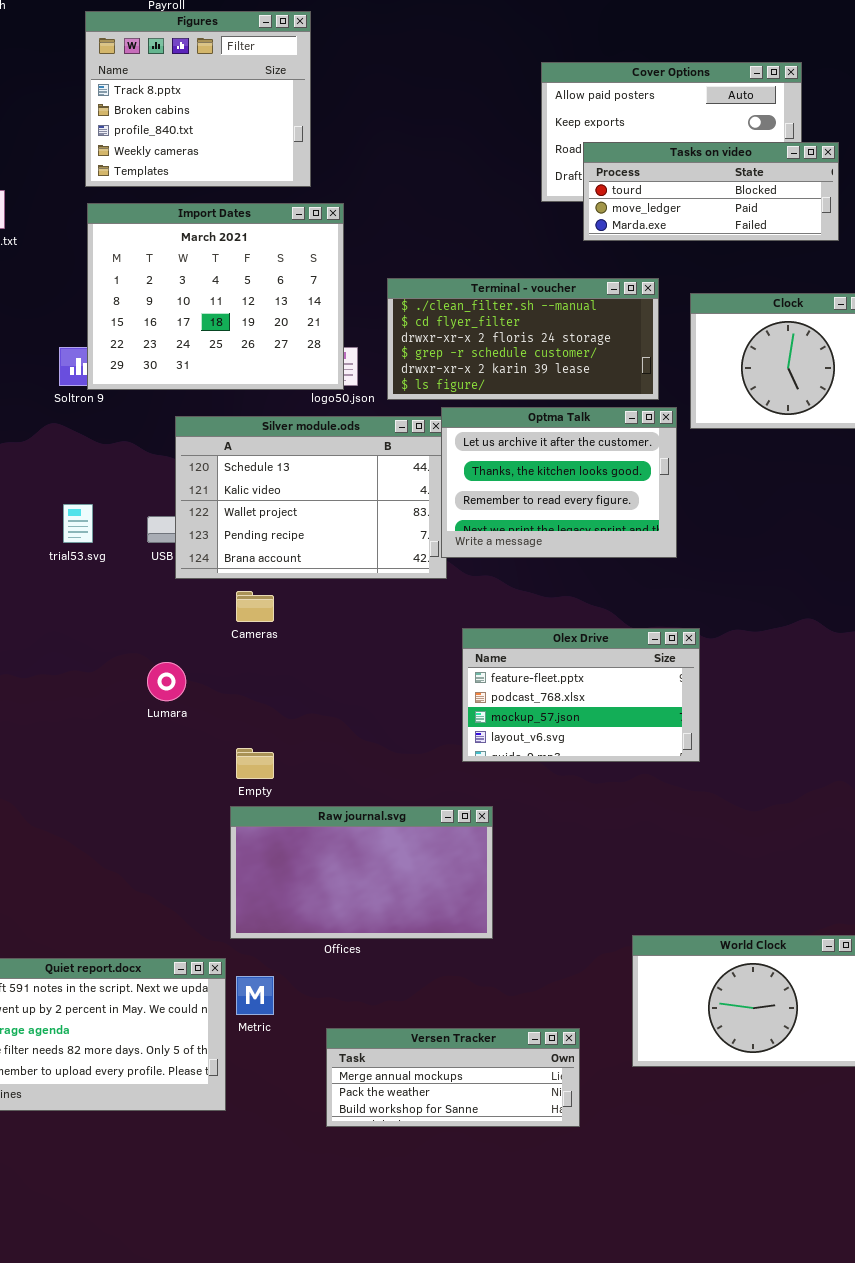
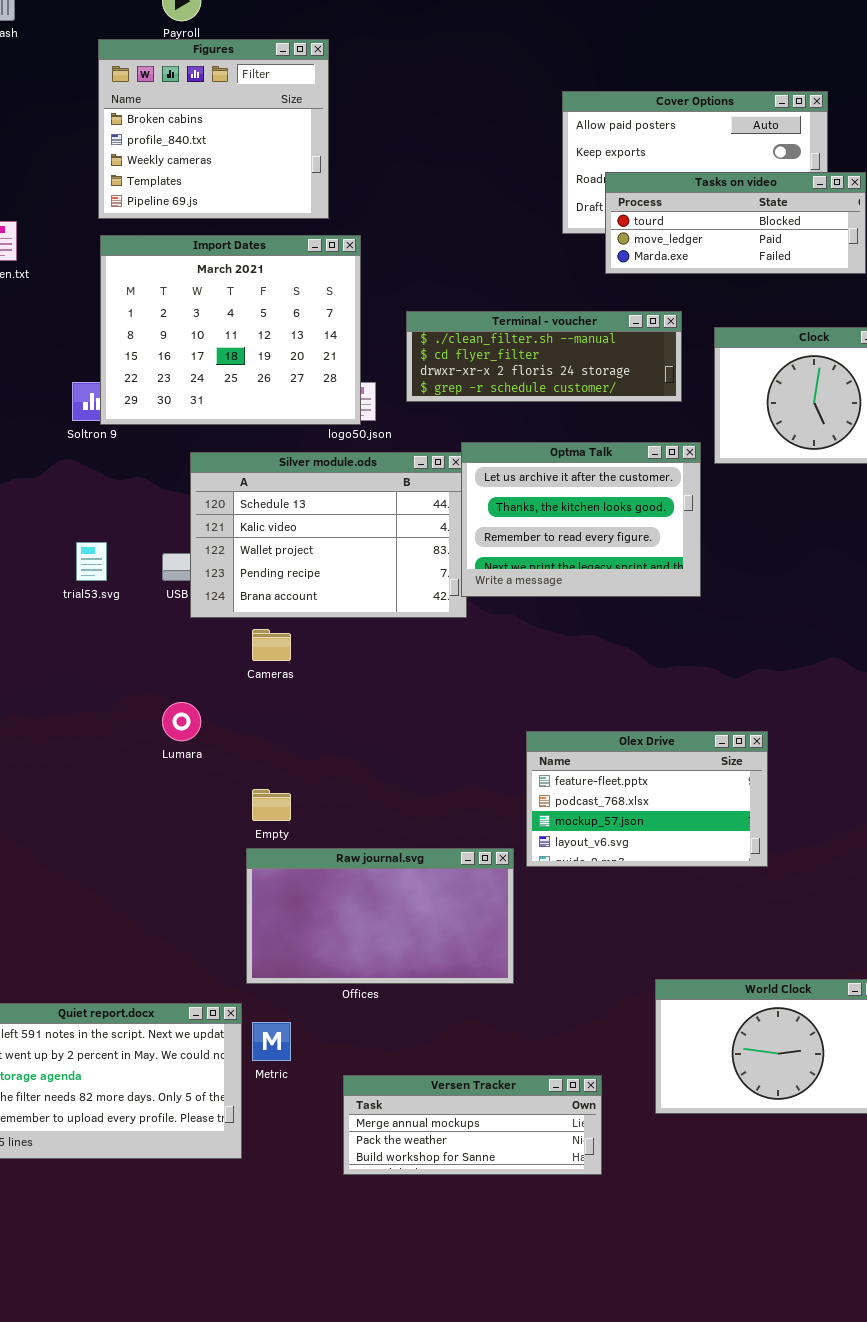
Figures: [85,11,311,187] -> [98,39,329,219], scrolled down 1 row
Terminal - voucher: [387,278,659,400] -> [406,311,682,402], resized
Olex Drive: [462,628,700,762] -> [526,731,768,867], moved

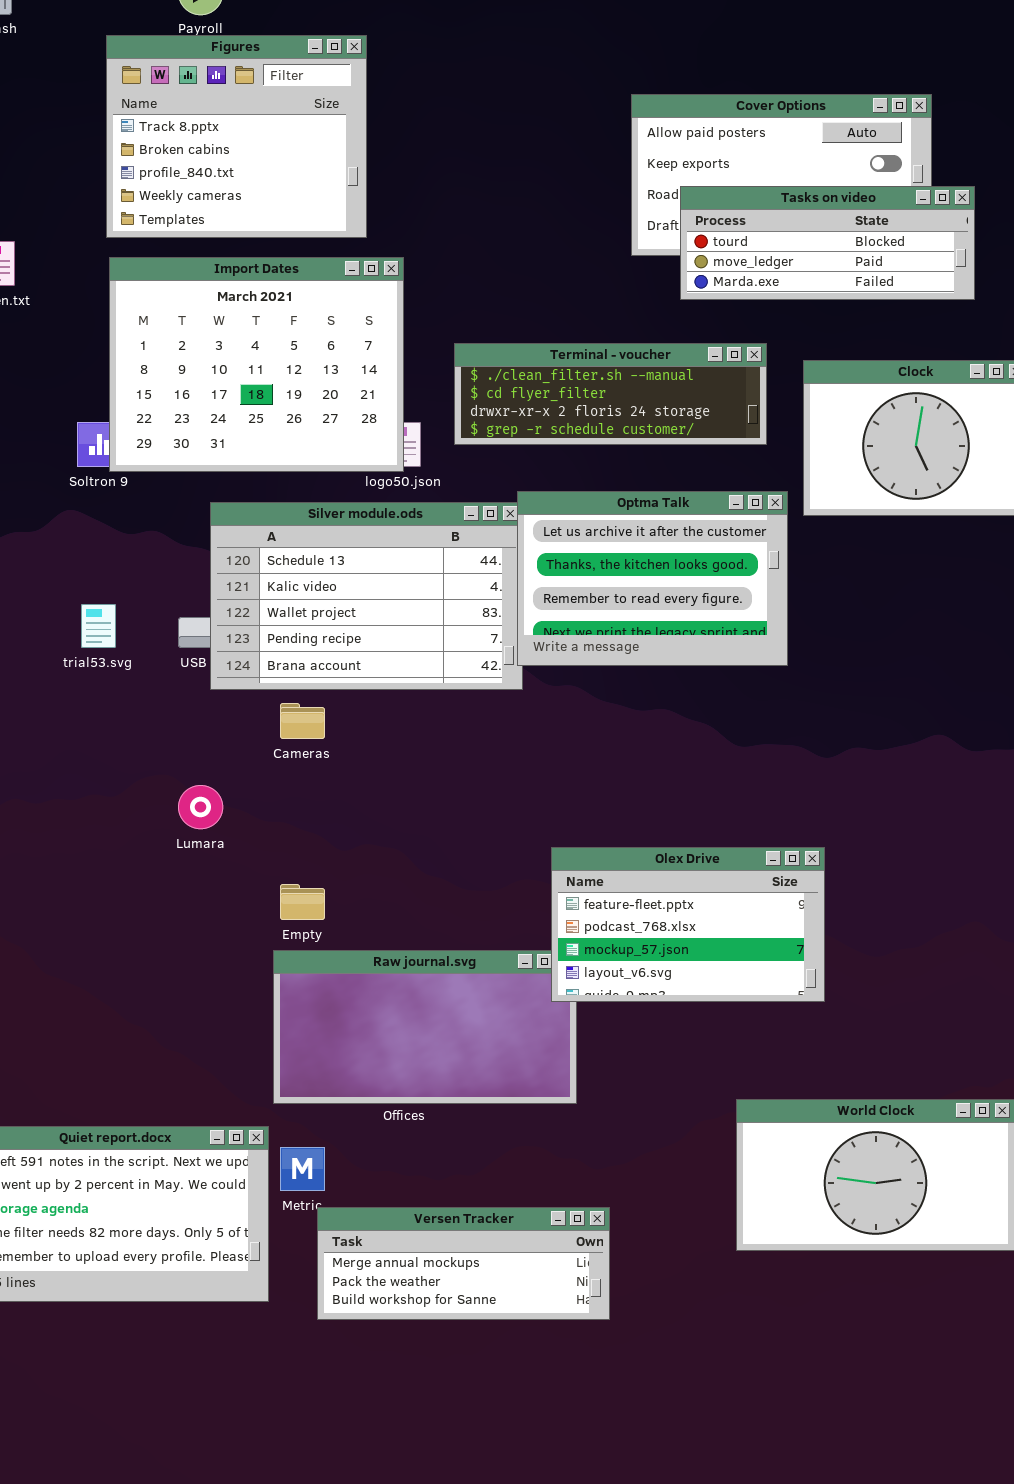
Figures: [98,39,329,219] -> [106,35,367,238], scrolled up 1 row
Olex Drive: [526,731,768,867] -> [551,847,825,1002], moved
Versen Tracker: [343,1075,602,1175] -> [317,1207,610,1320], moved

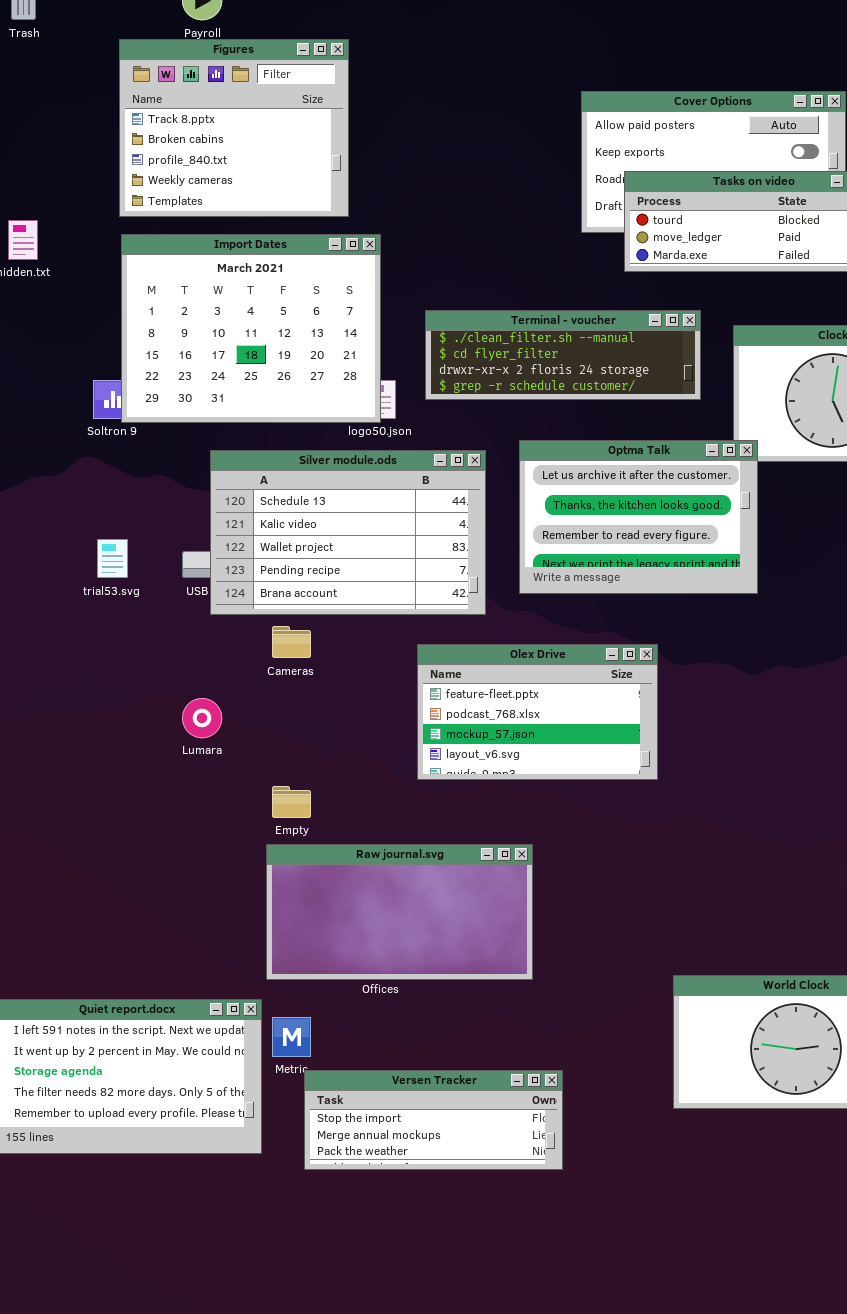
Optma Talk: [517,491,788,666] -> [519,440,758,594], moved
Olex Drive: [551,847,825,1002] -> [417,644,658,780], moved
Versen Tracker: [317,1207,610,1320] -> [304,1070,563,1170], scrolled up 1 row

